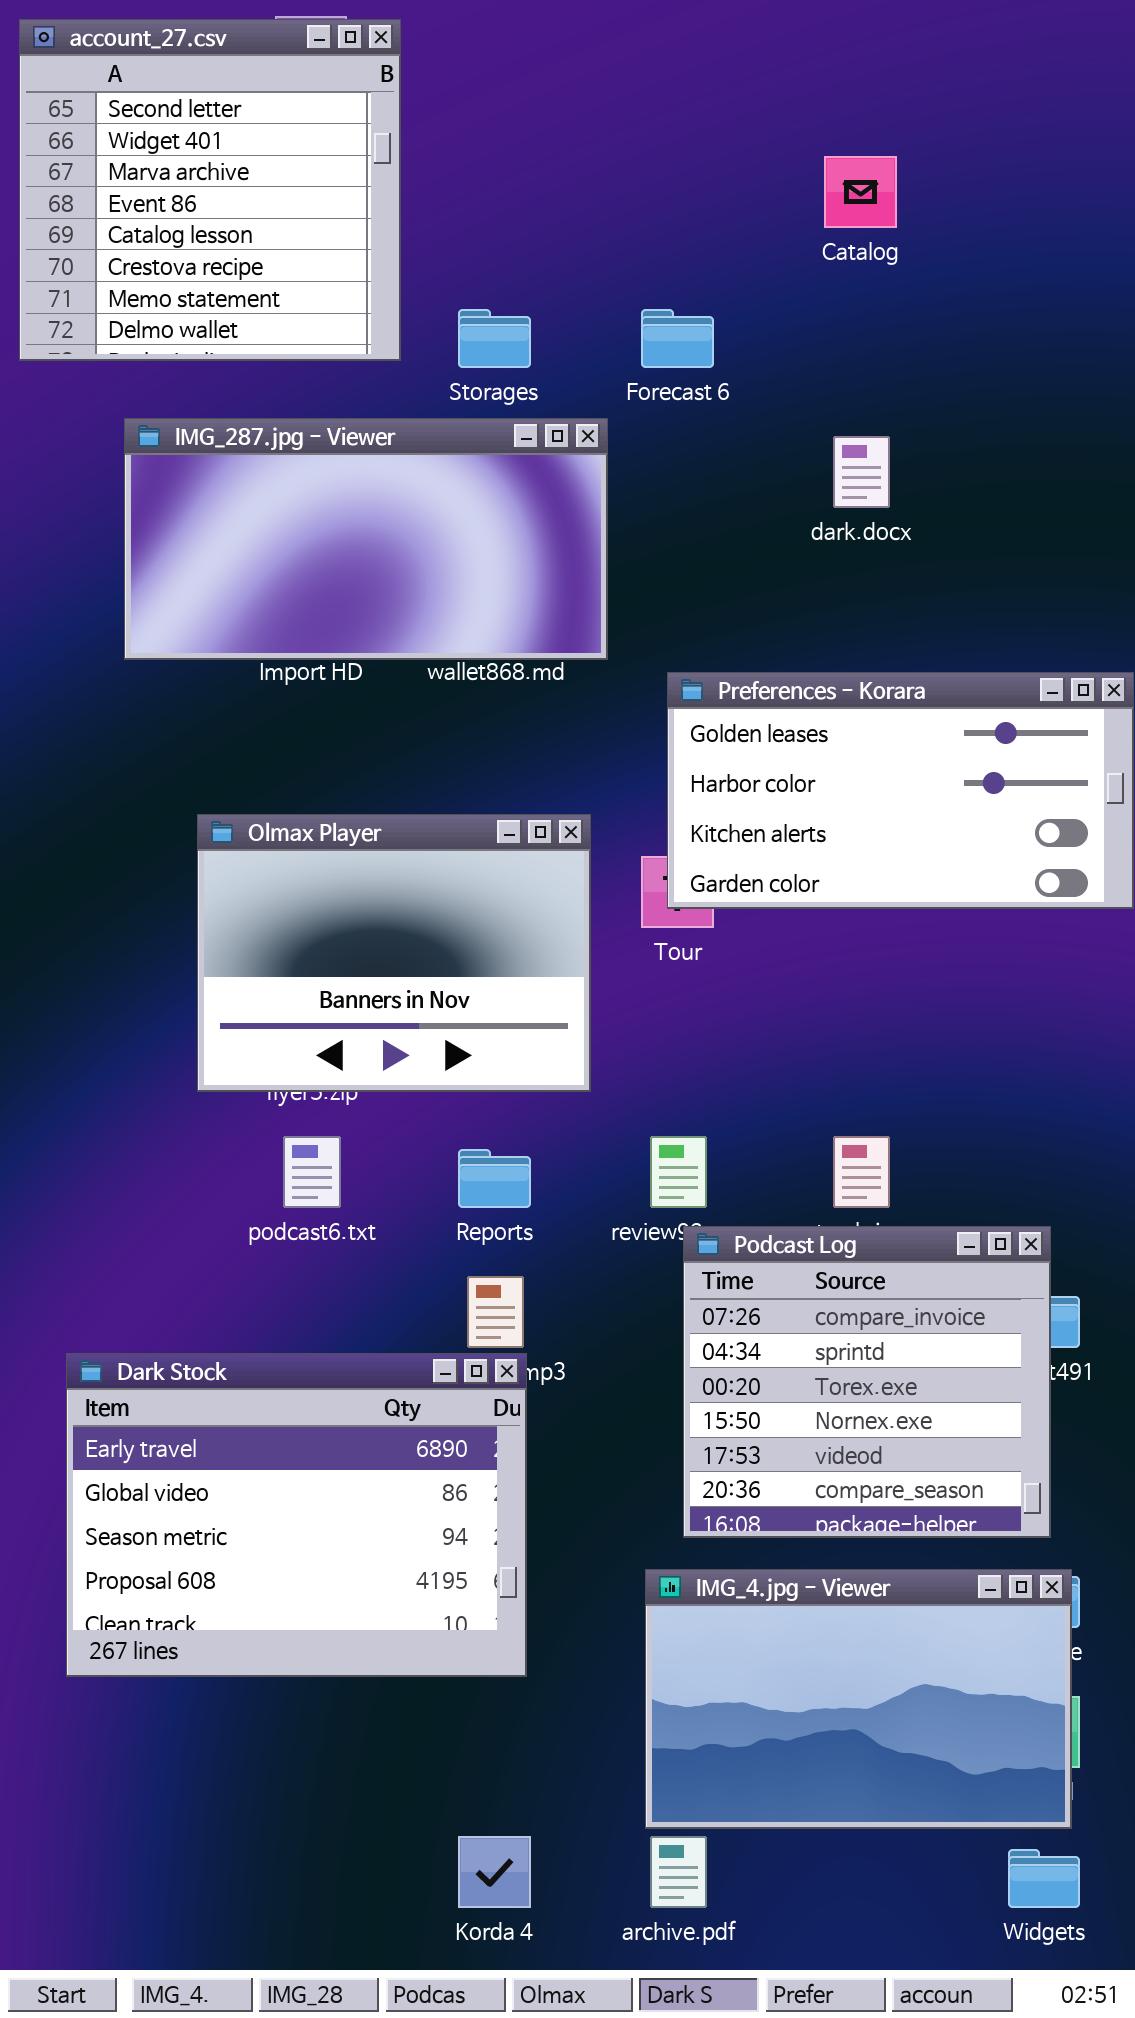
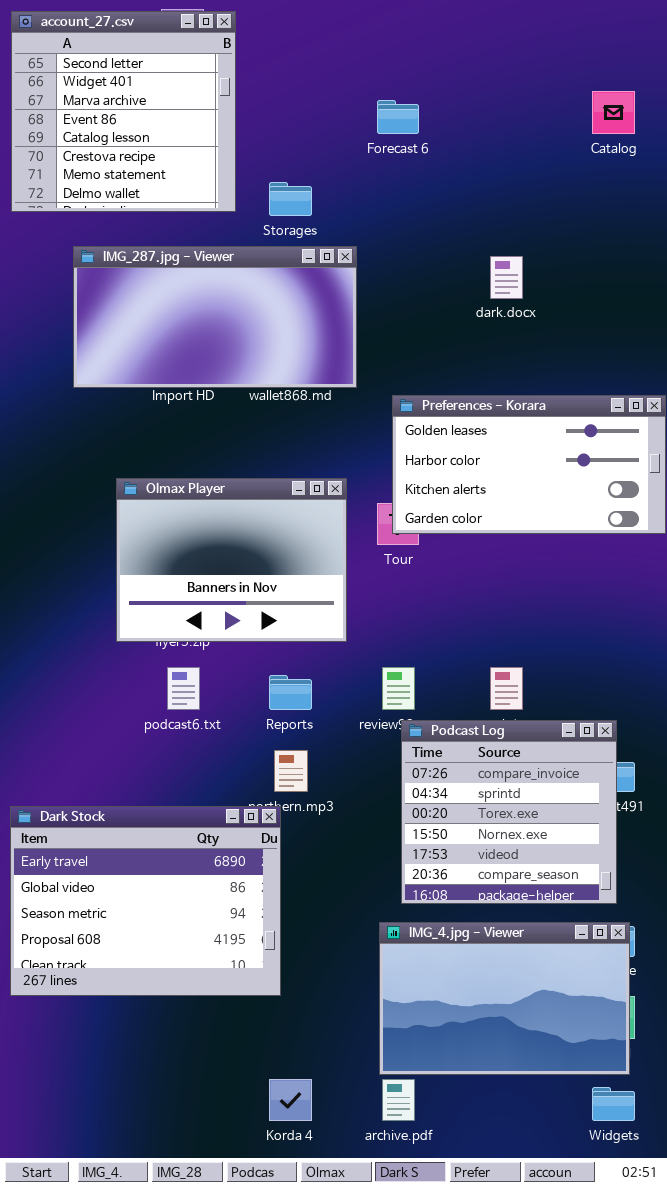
Catalog: [824,156,897,228] -> [592,91,635,134], moved
Forecast 6: [641,309,714,368] -> [377,100,419,134], moved
Dark Stock: [66,1353,527,1677] -> [10,806,281,996], moved

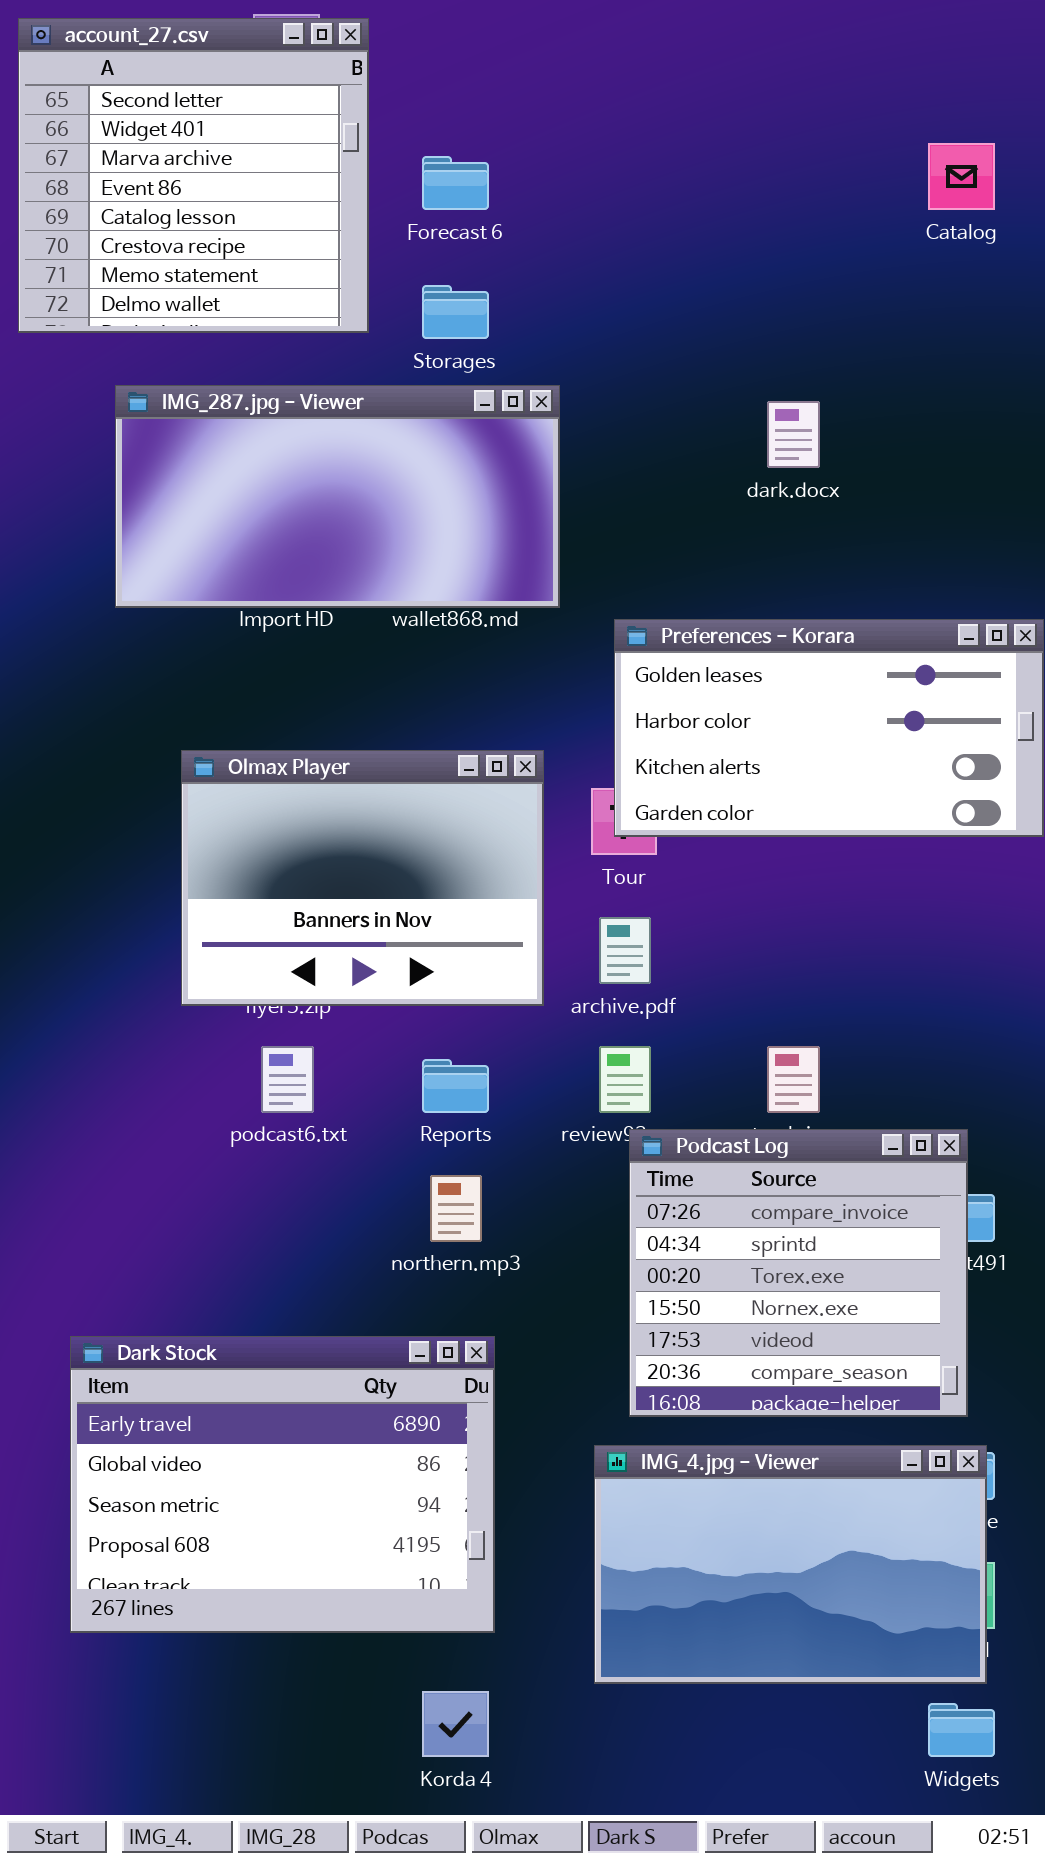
Forecast 6: [377,100,419,134] -> [422,156,489,210], moved
Dark Stock: [10,806,281,996] -> [70,1336,495,1633], moved
archive.pdf: [382,1079,415,1121] -> [599,917,651,984], moved

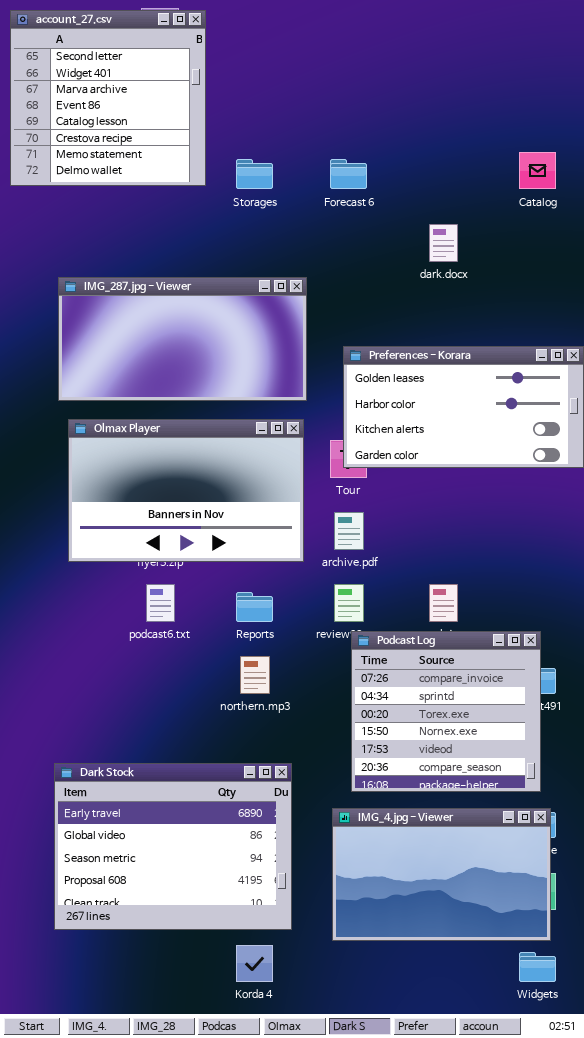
Catalog: [928,143,995,210] -> [519,152,556,189], moved
Forecast 6: [422,156,489,210] -> [330,159,367,189], moved
IMG_287.jpg - Viewer: [115,385,560,608] -> [58,277,307,401], moved
Olmax Player: [181,750,544,1006] -> [68,419,304,562], resized
Dark Stock: [70,1336,495,1633] -> [54,763,292,930], moved

